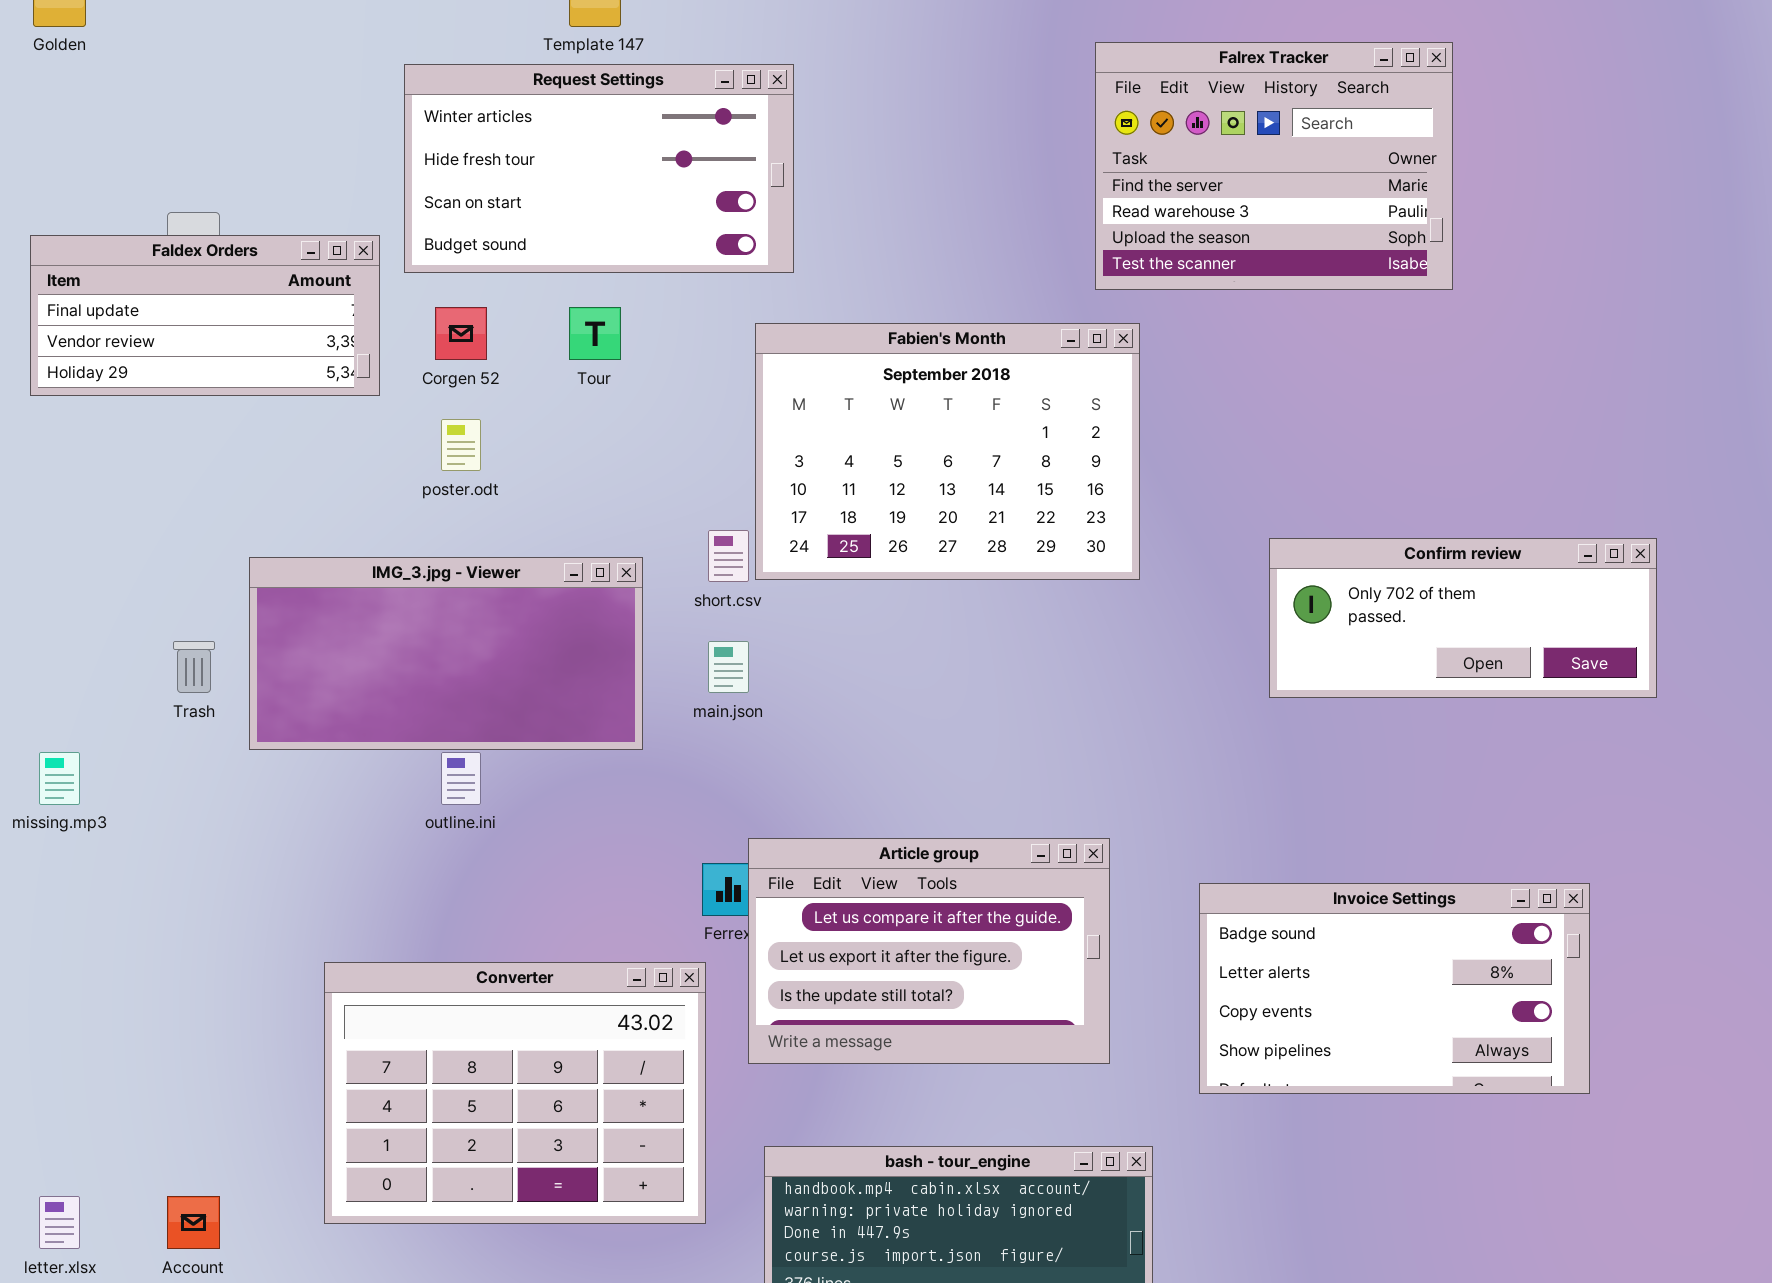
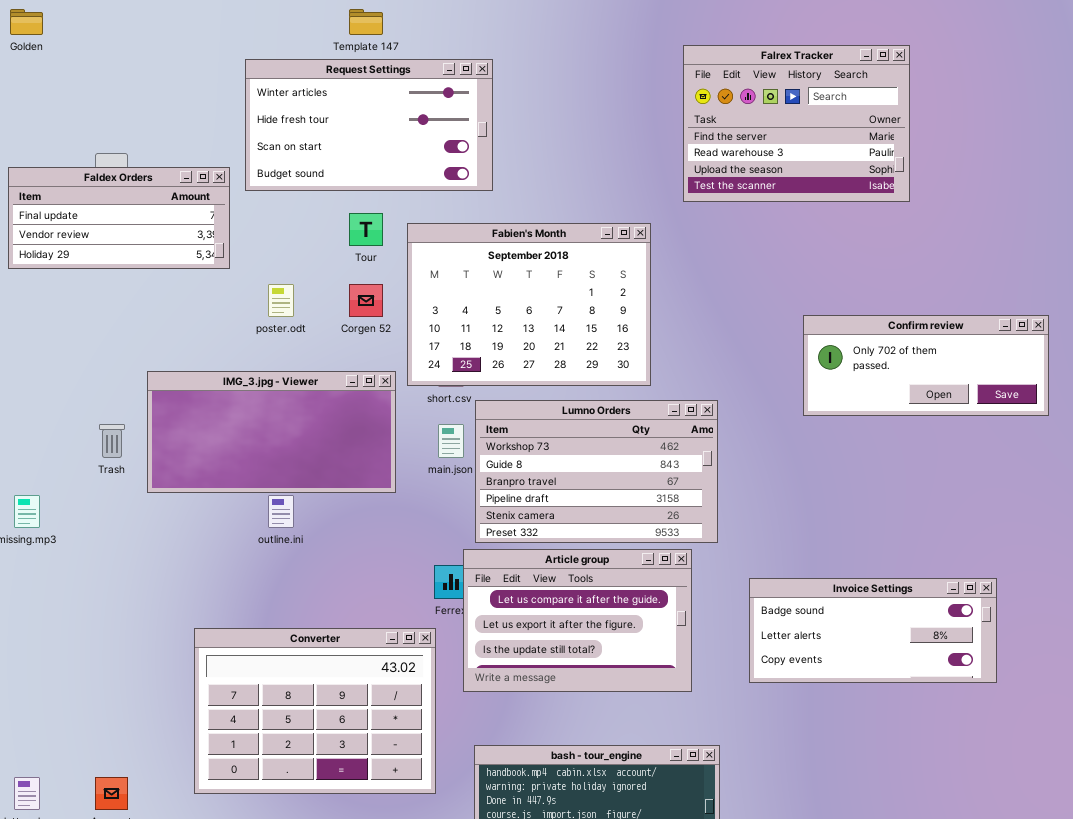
Corgen 52: [435,307,487,360] -> [349,284,383,317], moved
Fabien's Month: [755,323,1140,580] -> [407,223,651,386], moved
Confirm review: [1269,538,1657,698] -> [803,315,1049,416], moved
Lumno Orders: none -> [475,400,718,543], opened
Invoice Settings: [1199,883,1590,1094] -> [749,578,997,683], resized

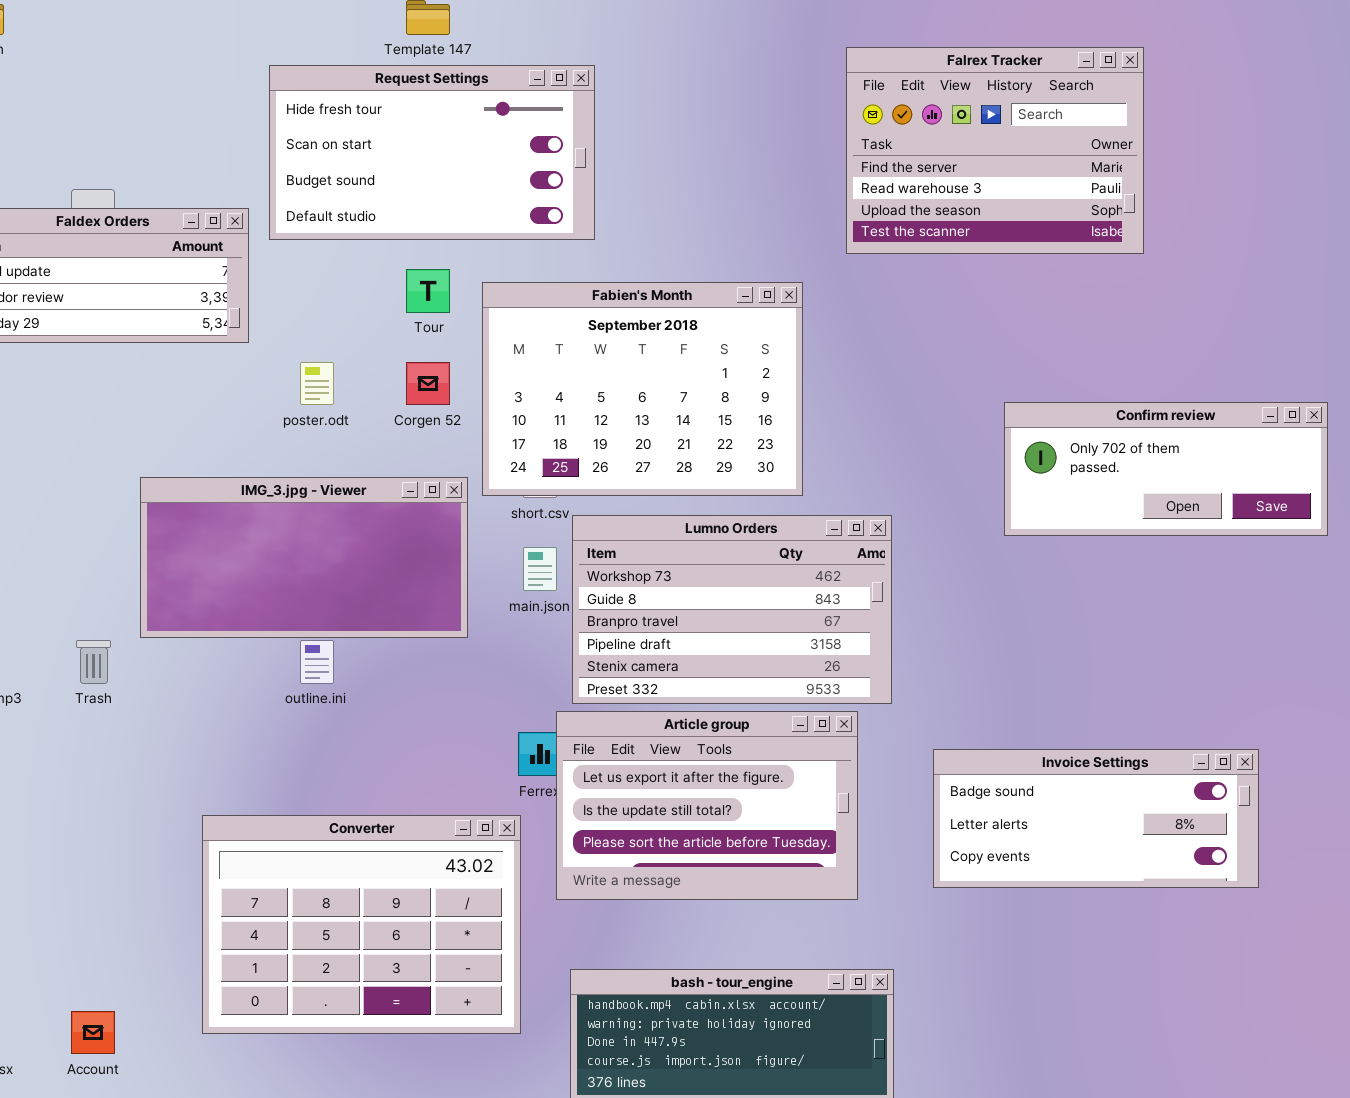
Request Settings: [245,59,493,191] -> [269,65,595,240], scrolled down 1 row
Trash: [99,424,125,458] -> [76,640,111,684], moved
Article group: [463,549,692,692] -> [556,711,858,900], scrolled down 1 row

